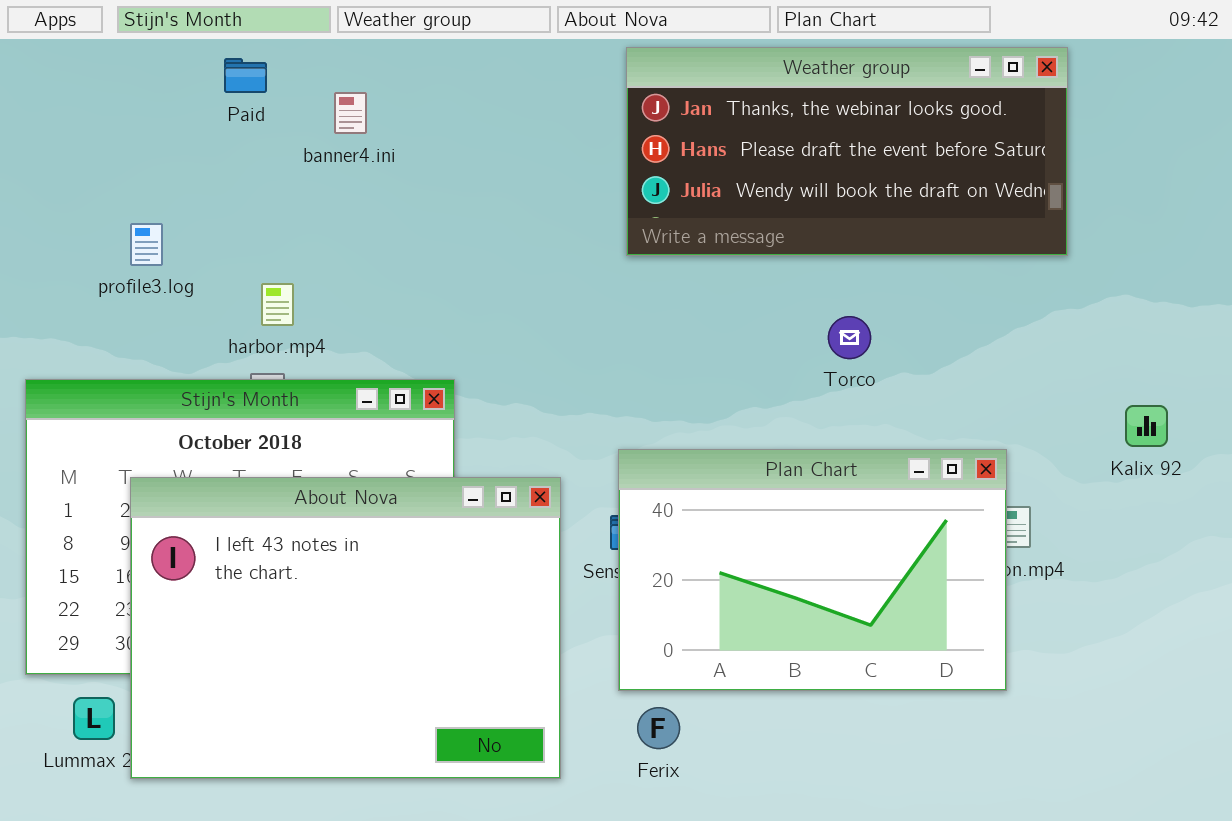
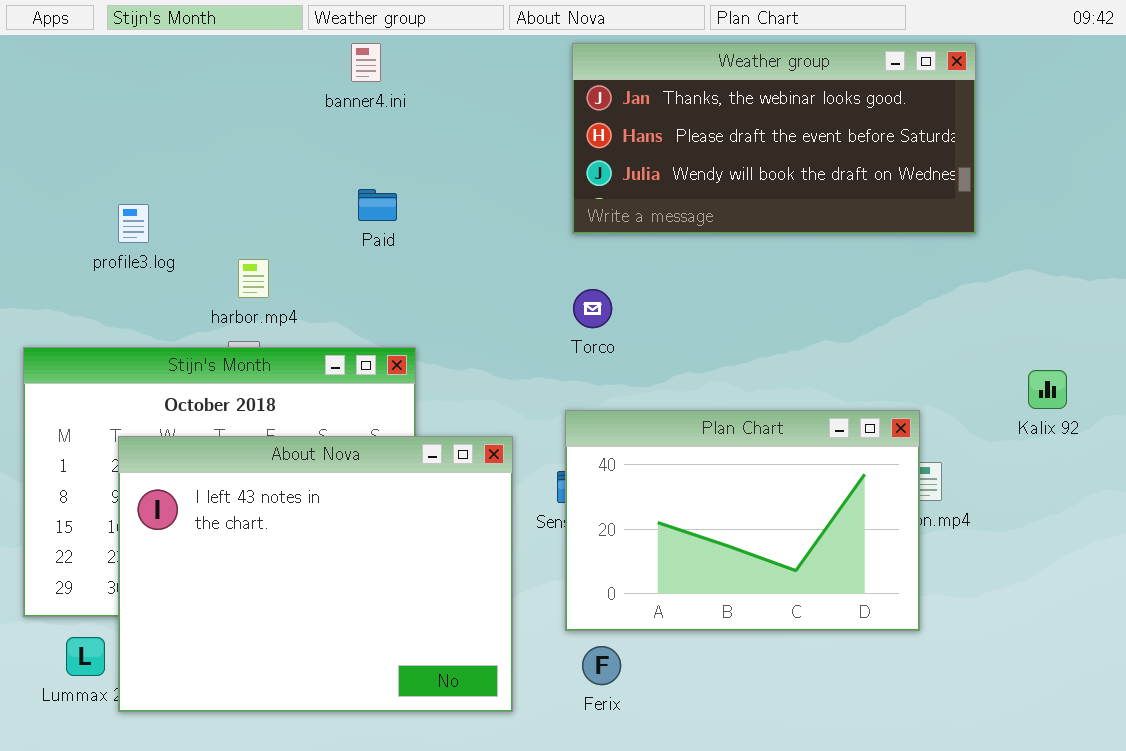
Paid: [224,58,267,93] -> [358,189,397,221], moved
banner4.ini: [334,92,367,134] -> [351,43,381,82], moved
Torco: [828,316,871,359] -> [573,289,612,328], moved

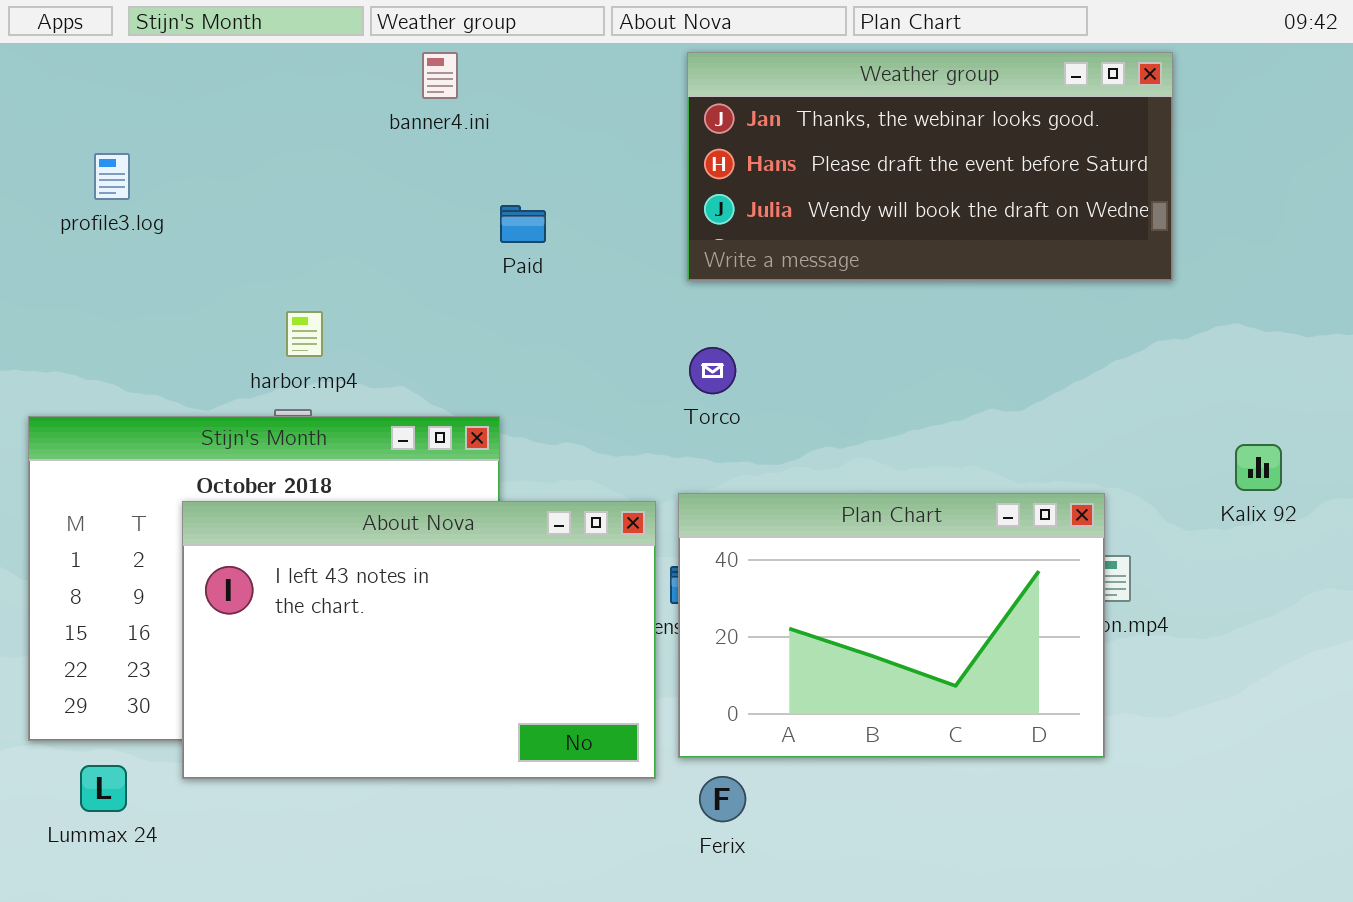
Paid: [358,189,397,221] -> [500,205,546,243], moved
profile3.log: [118,204,149,243] -> [94,153,130,200], moved
About Nova: [118,436,513,712] -> [182,501,656,779], moved, resized

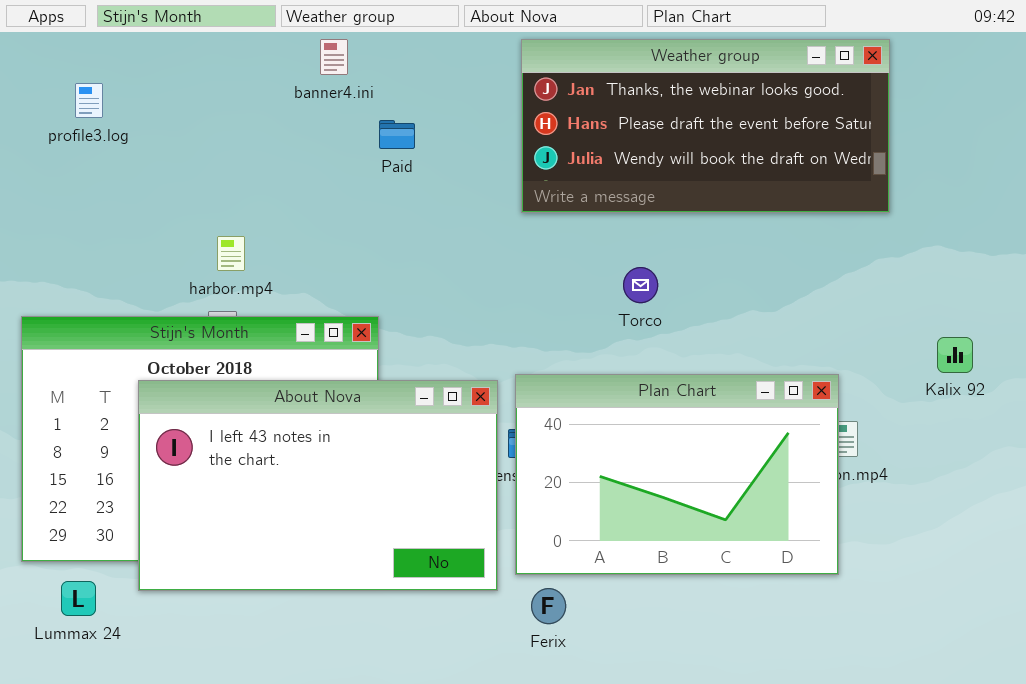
profile3.log: [94,153,130,200] -> [75,83,103,118], moved
Paid: [500,205,546,243] -> [379,120,415,149], moved
Torco: [689,347,736,394] -> [623,267,658,303], moved

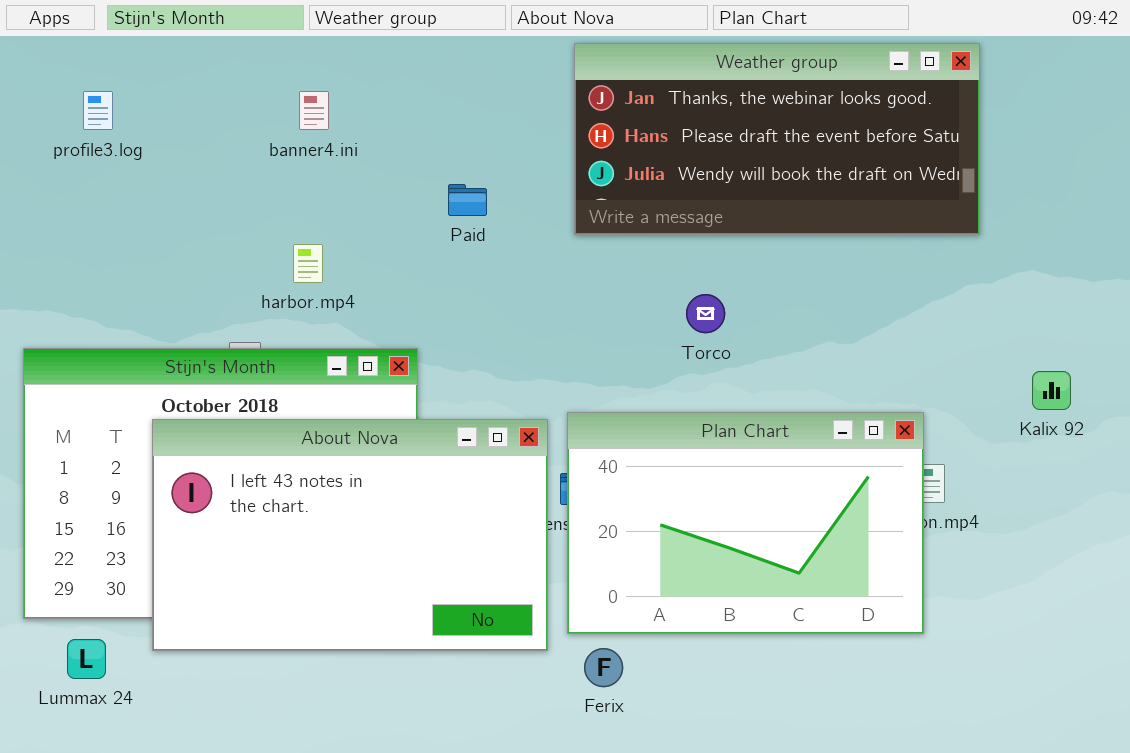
banner4.ini: [320,39,348,75] -> [299,91,329,130], moved
Paid: [379,120,415,149] -> [448,184,487,216], moved
harbor.mp4: [217,236,245,271] -> [293,244,323,283], moved

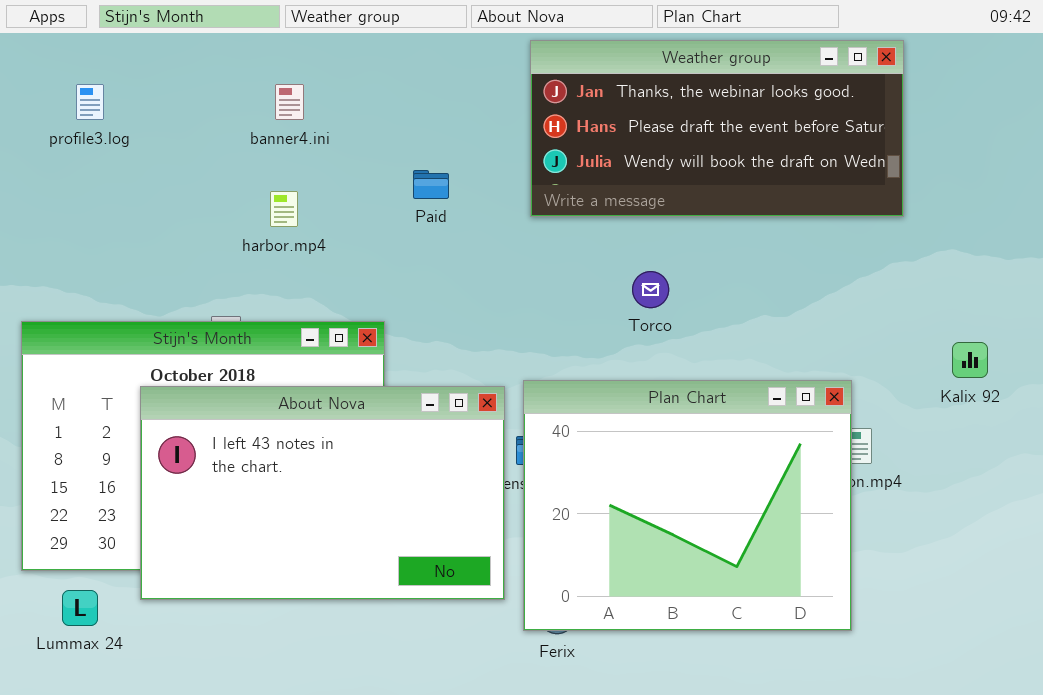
harbor.mp4: [293,244,323,283] -> [270,191,298,227], moved
Plan Chart: [567,412,924,634] -> [523,380,852,631], resized

